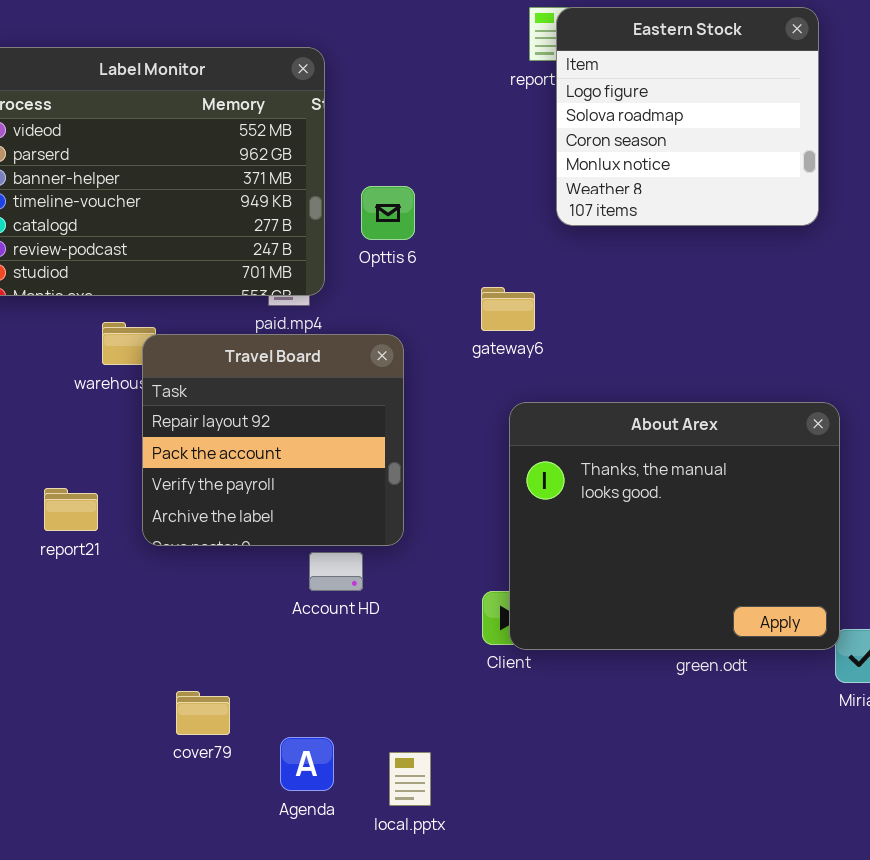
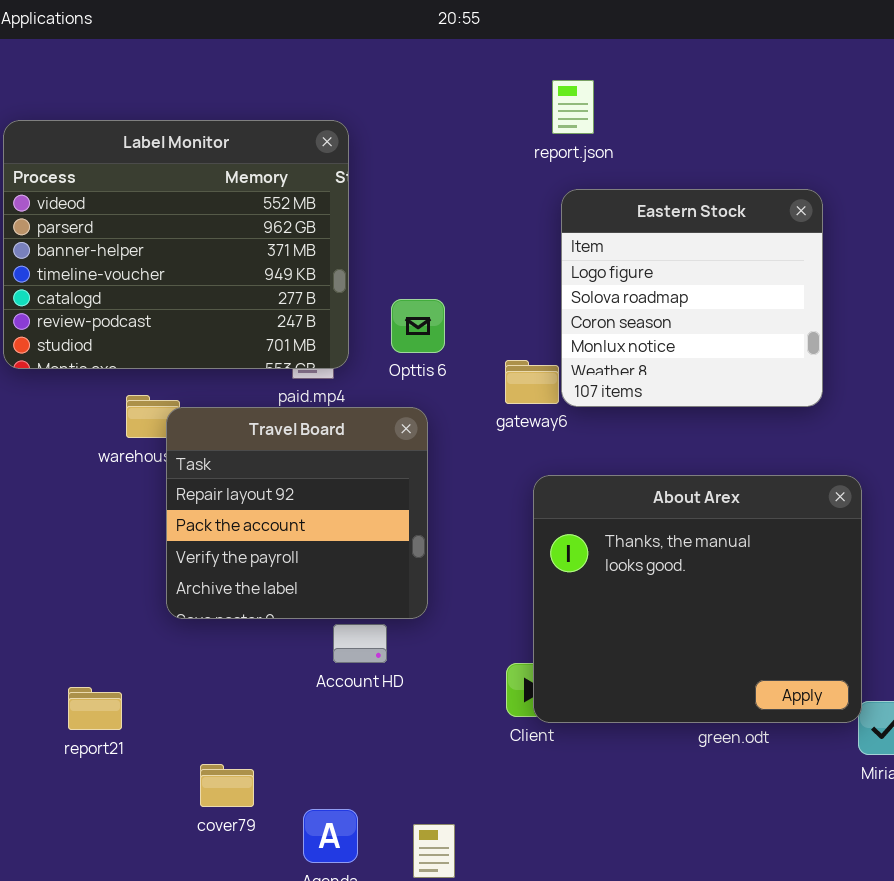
Eastern Stock: [556,7,819,226] -> [561,189,823,407], moved
Opttis 6: [361,186,415,240] -> [391,299,445,353], moved
report21: [44,488,98,531] -> [68,687,122,730], moved

